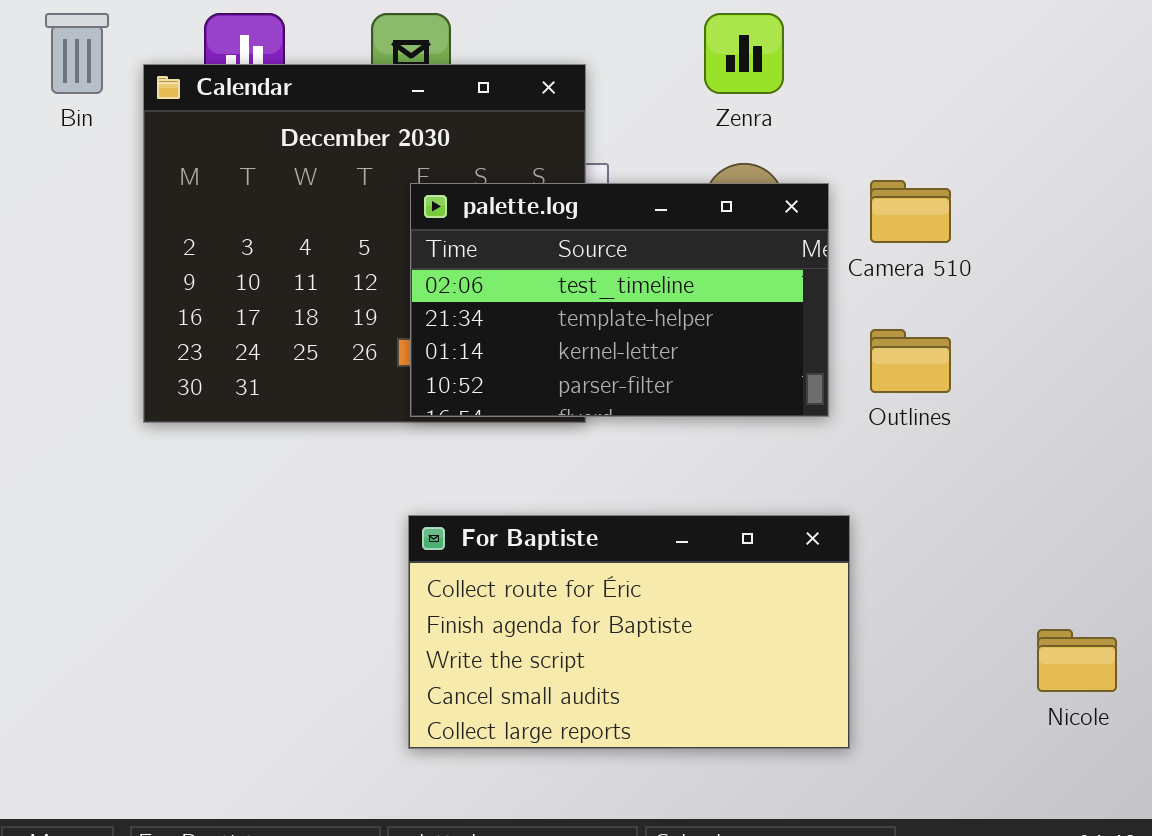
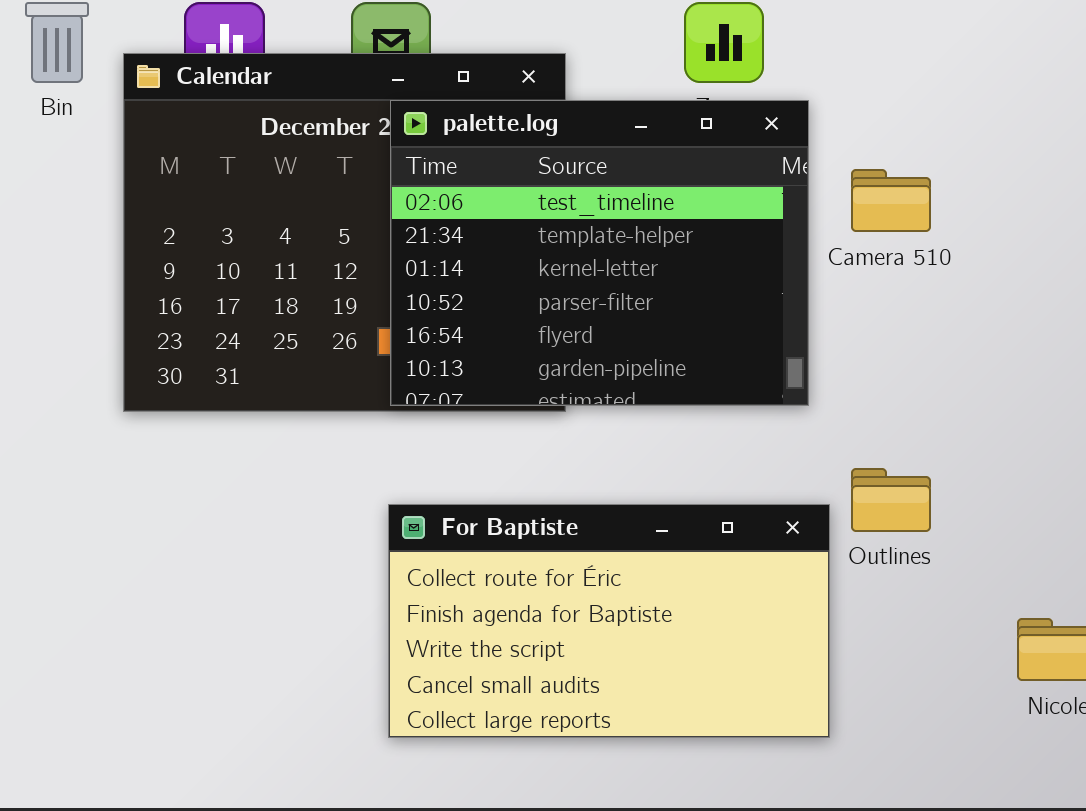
palette.log: [410,183,829,417] -> [390,100,809,406], resized
Outlines: [870,329,951,393] -> [851,468,931,532], moved

